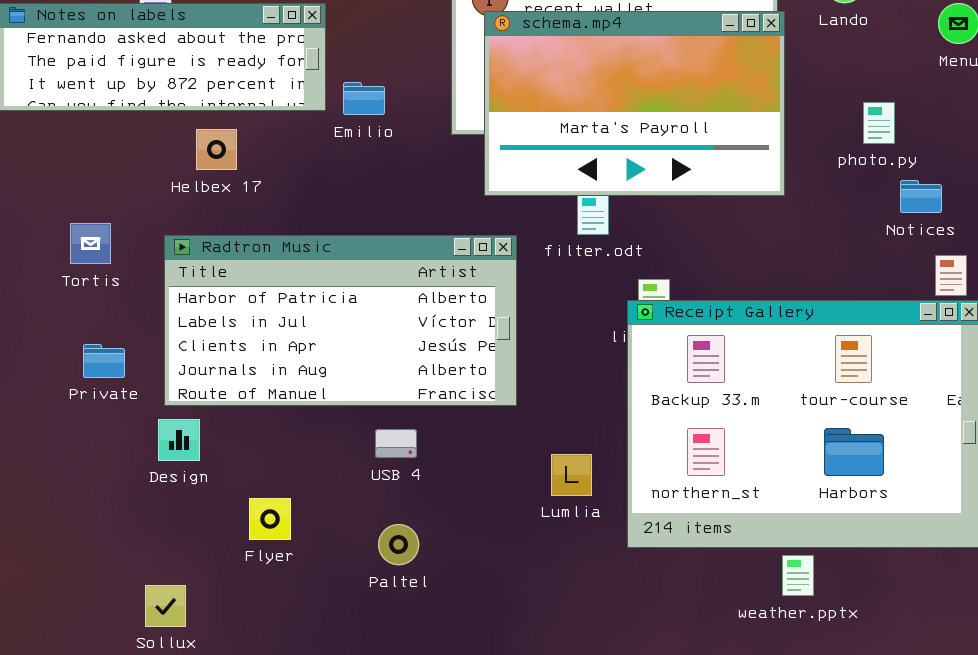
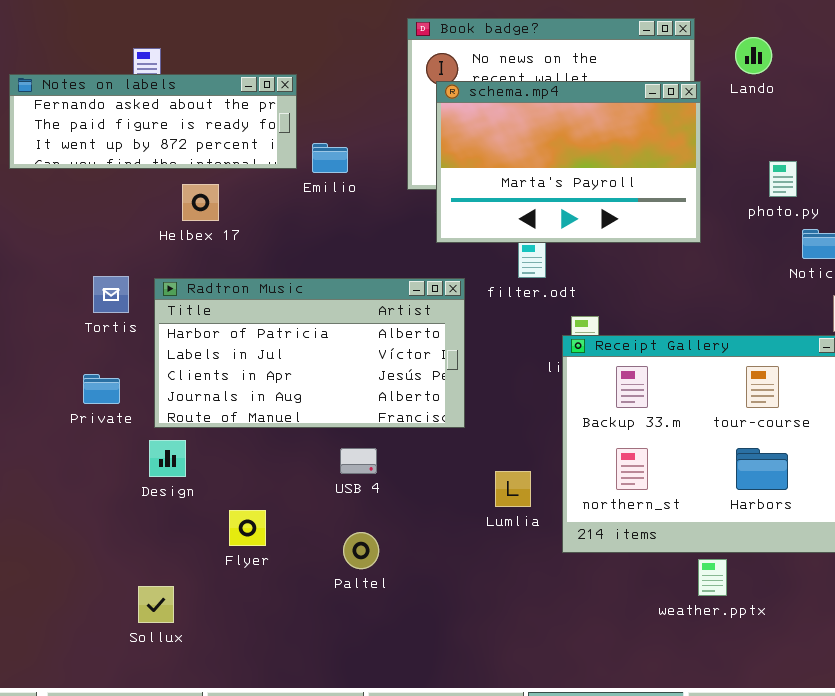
Tortis: [70,223,111,264] -> [93,276,129,313], moved

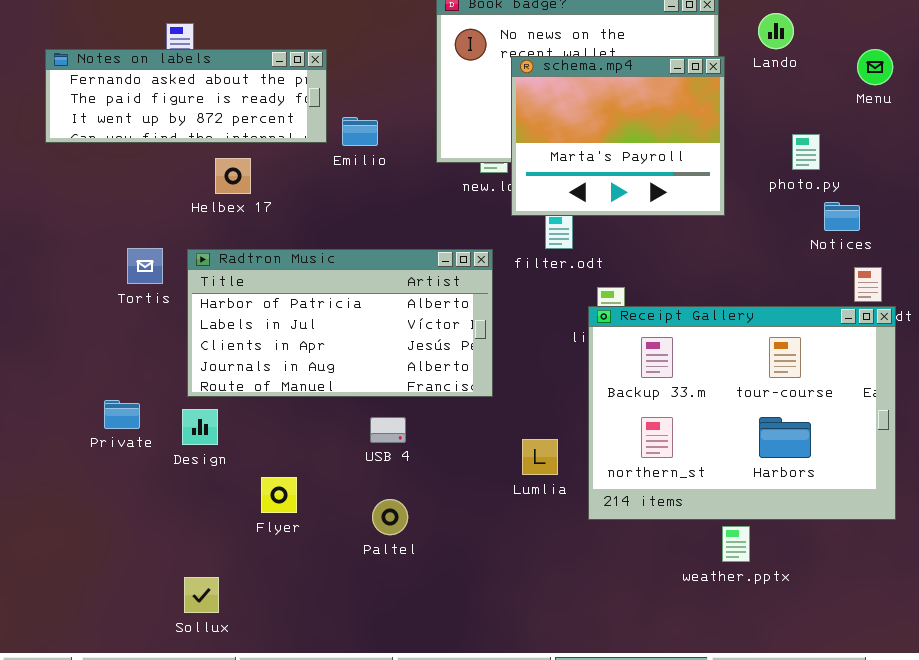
schema.mp4: [436,81,701,243] -> [511,56,725,216], resized
Private: [83,374,120,404] -> [104,400,140,429], moved
Sollux: [138,586,174,623] -> [184,577,219,613], moved

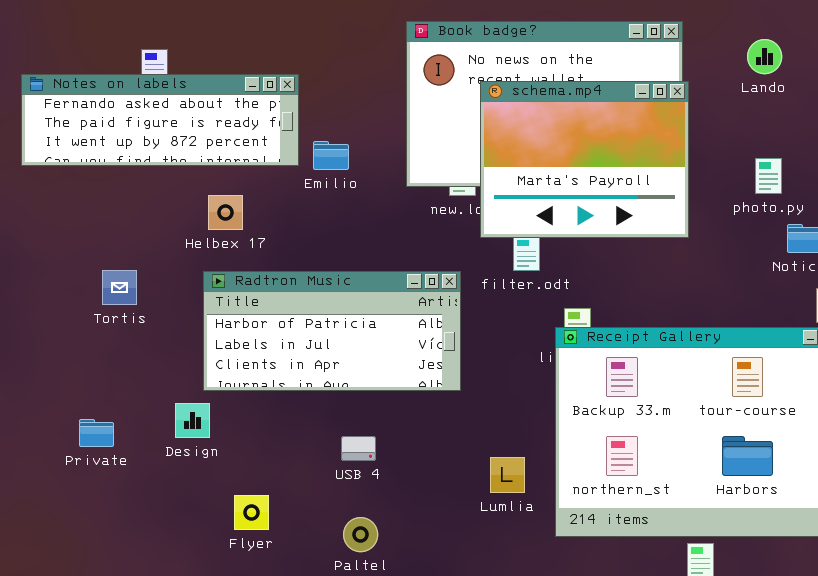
Lando: [758,13,794,49] -> [747,39,782,74], moved
Helbex 17: [215,158,251,194] -> [208,195,243,230], moved
Radtron Music: [187,249,493,397] -> [203,271,461,391], resized
Design: [182,409,218,445] -> [175,403,210,438], moved

